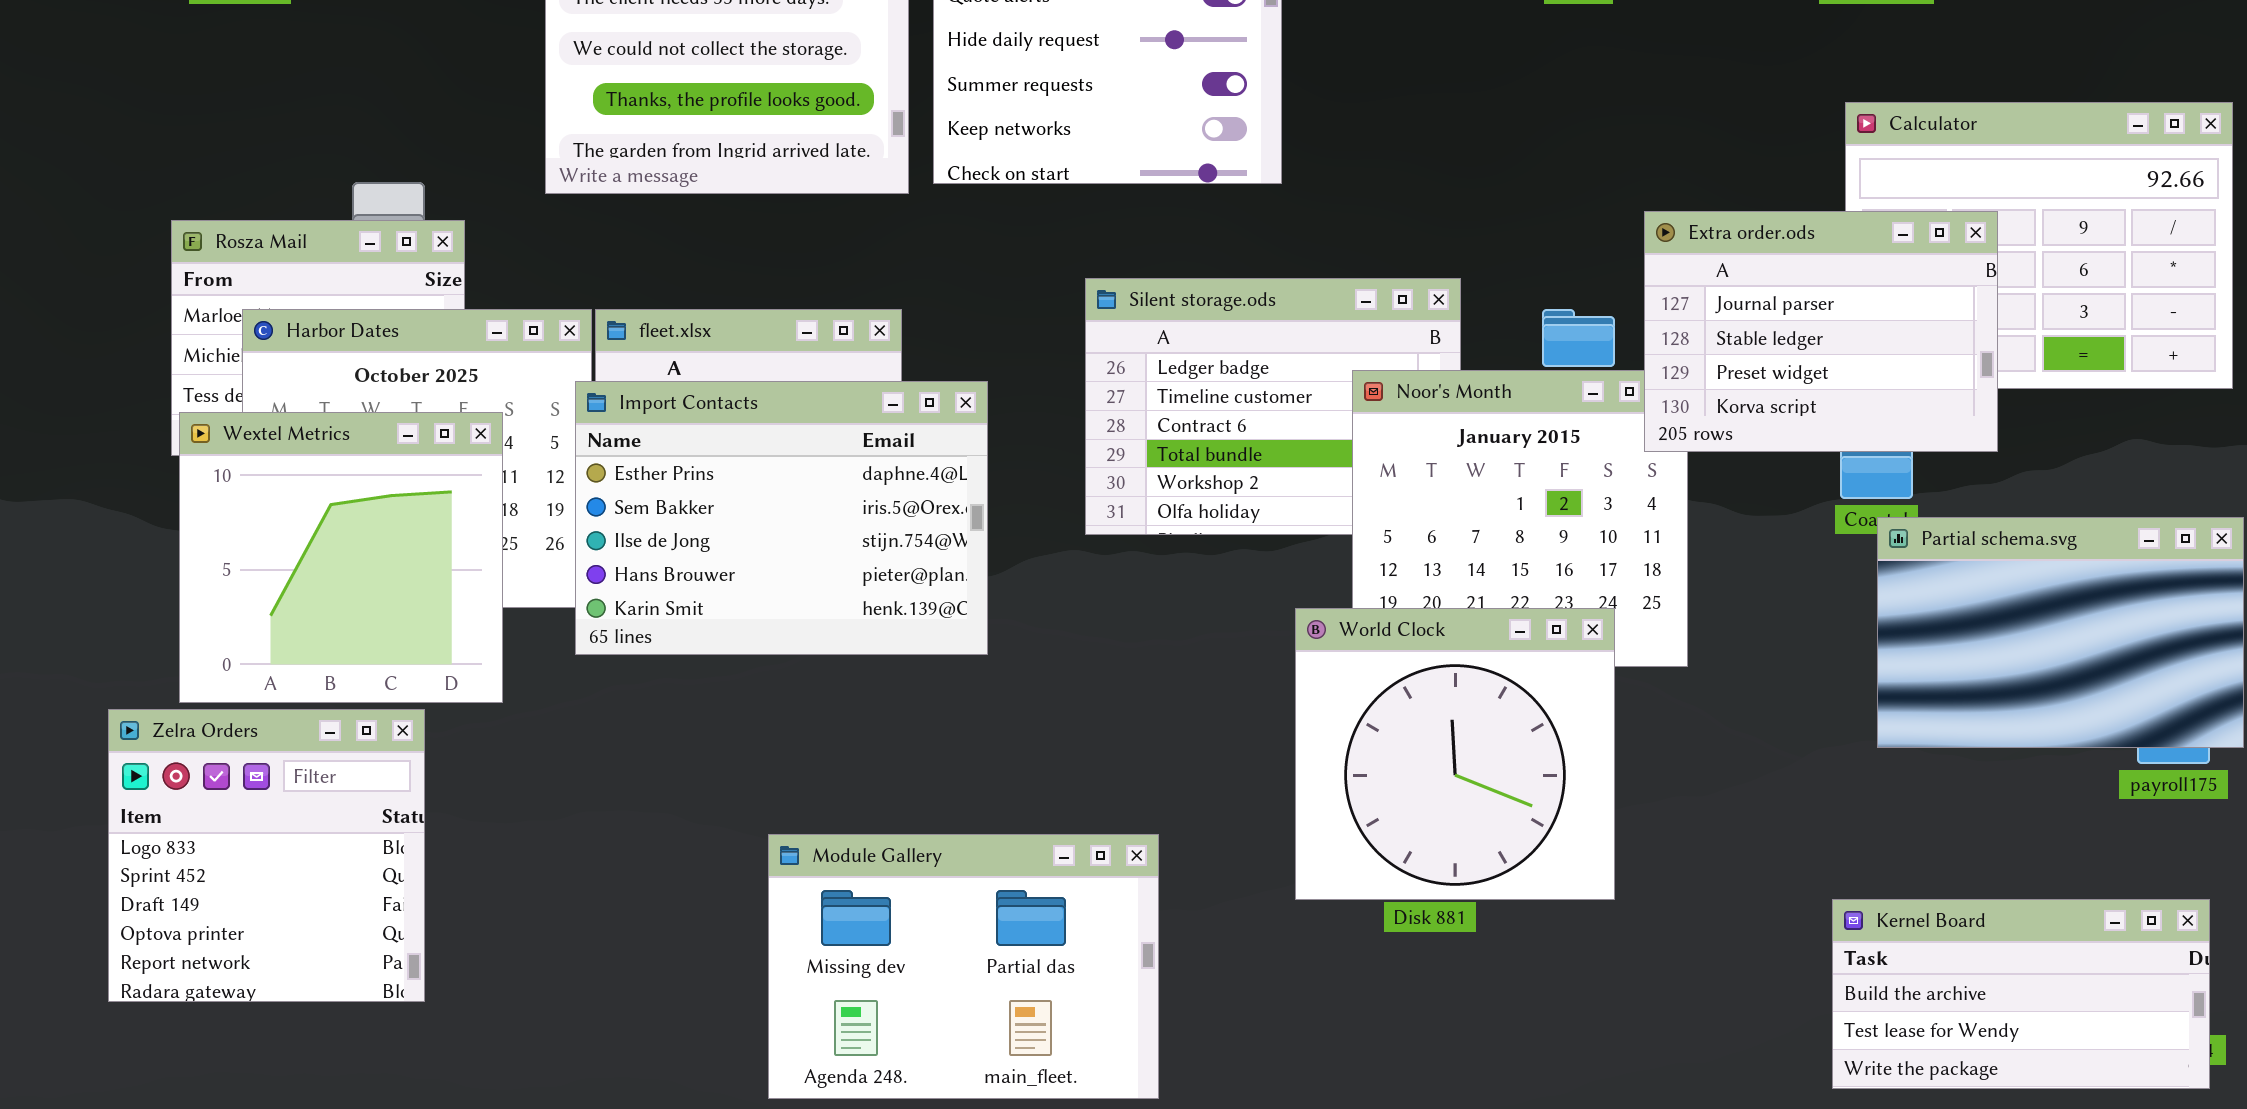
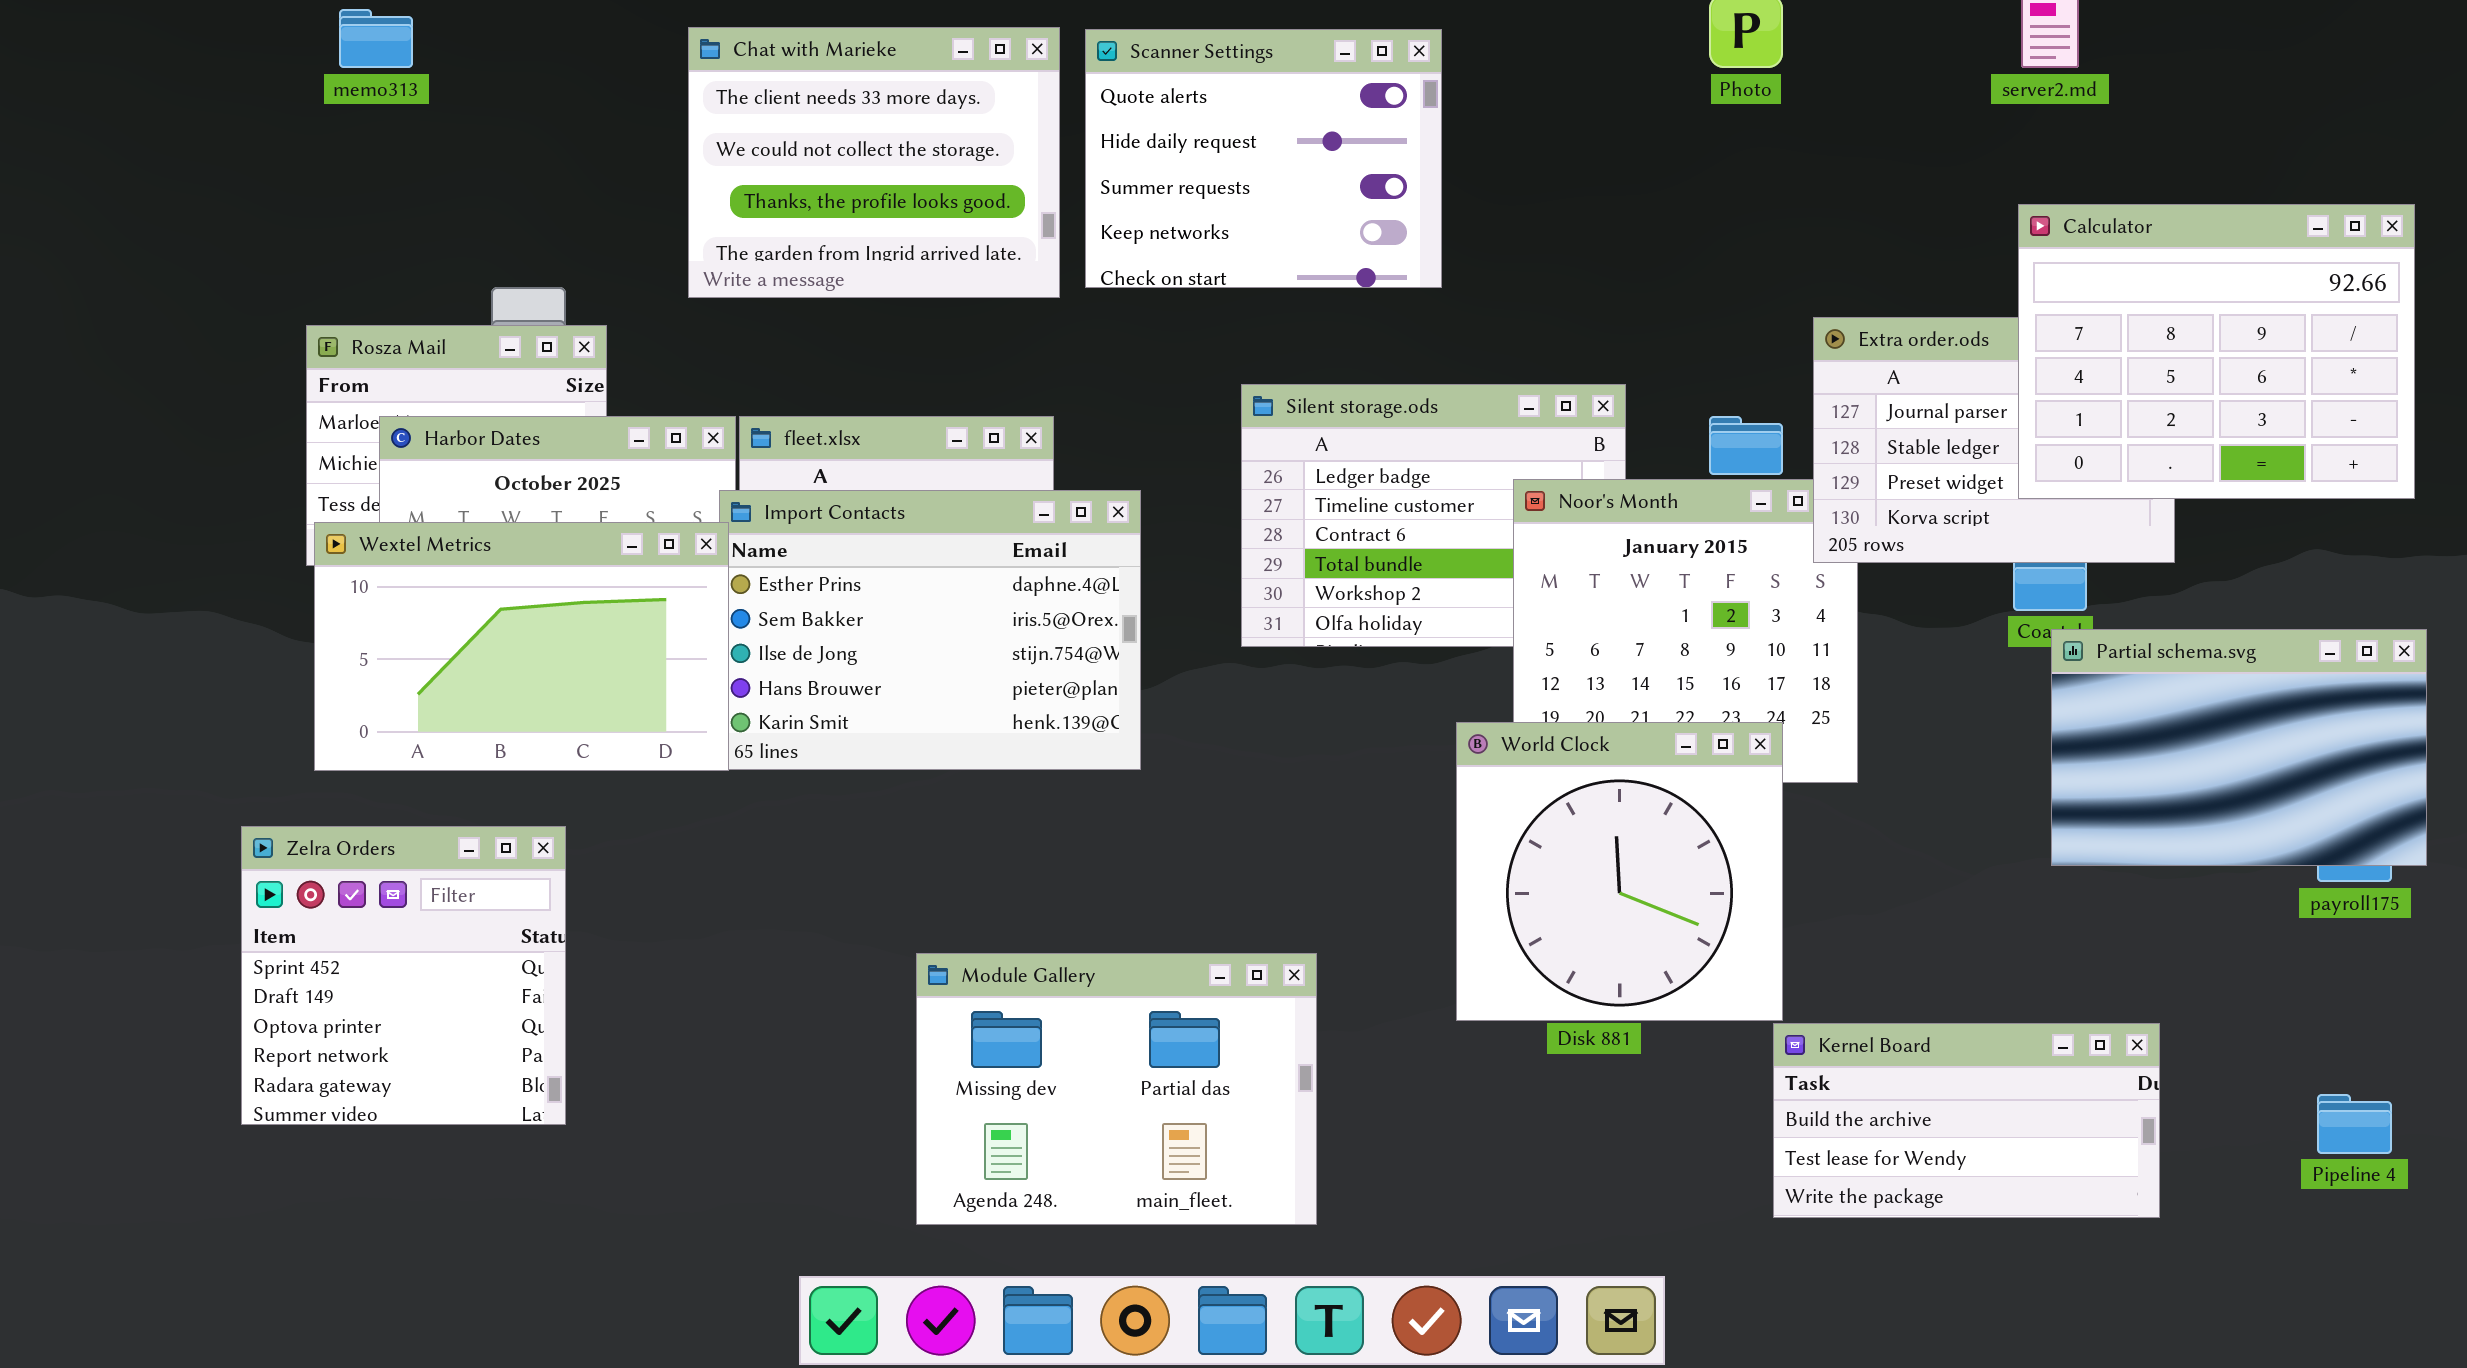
Calculator: [1845,102,2233,389] -> [2018,204,2415,499], raised
Wextel Metrics: [179,412,503,703] -> [314,522,729,771], resized
Zelra Orders: [108,709,425,1002] -> [241,826,566,1125], scrolled down 1 row
Kernel Board: [1832,899,2210,1089] -> [1773,1023,2160,1218], moved

